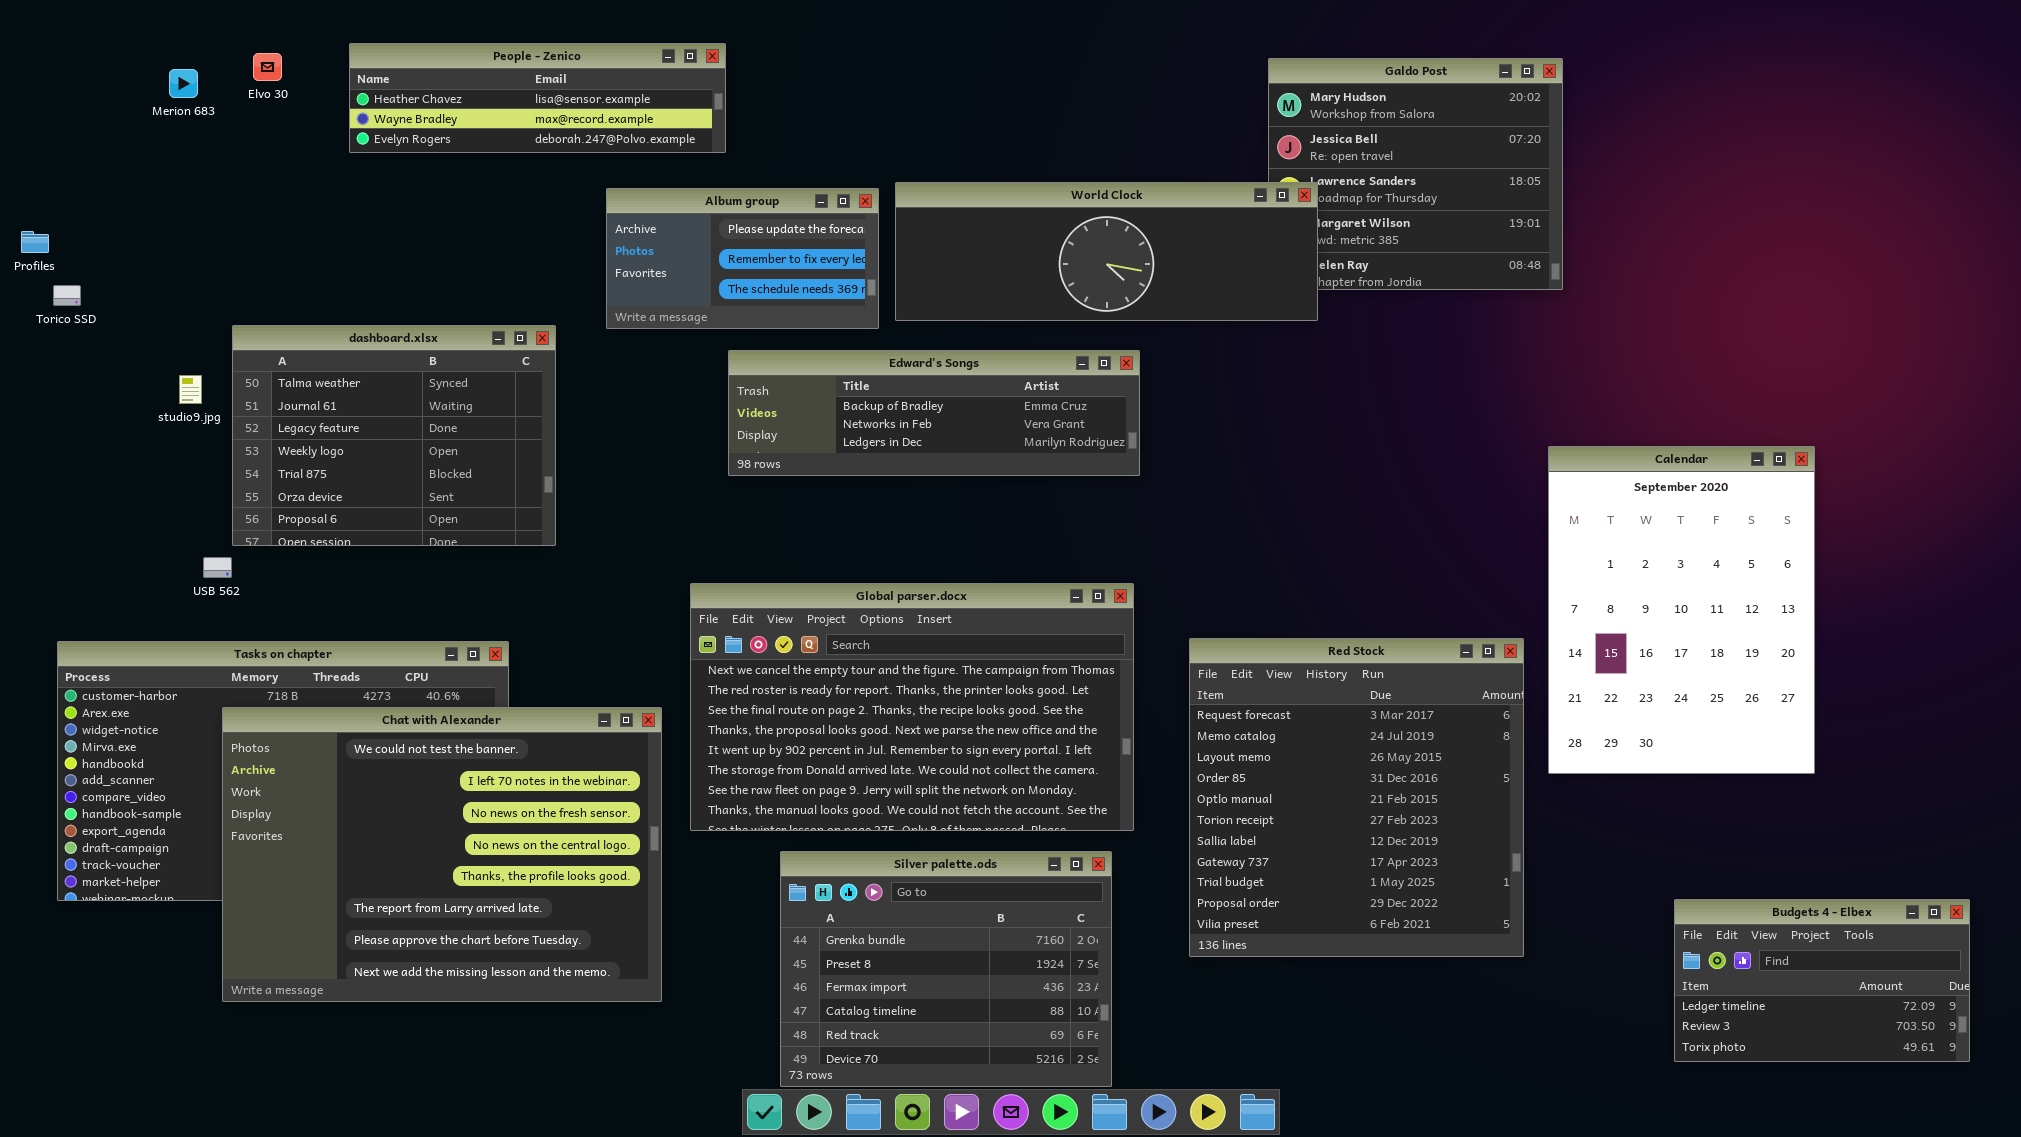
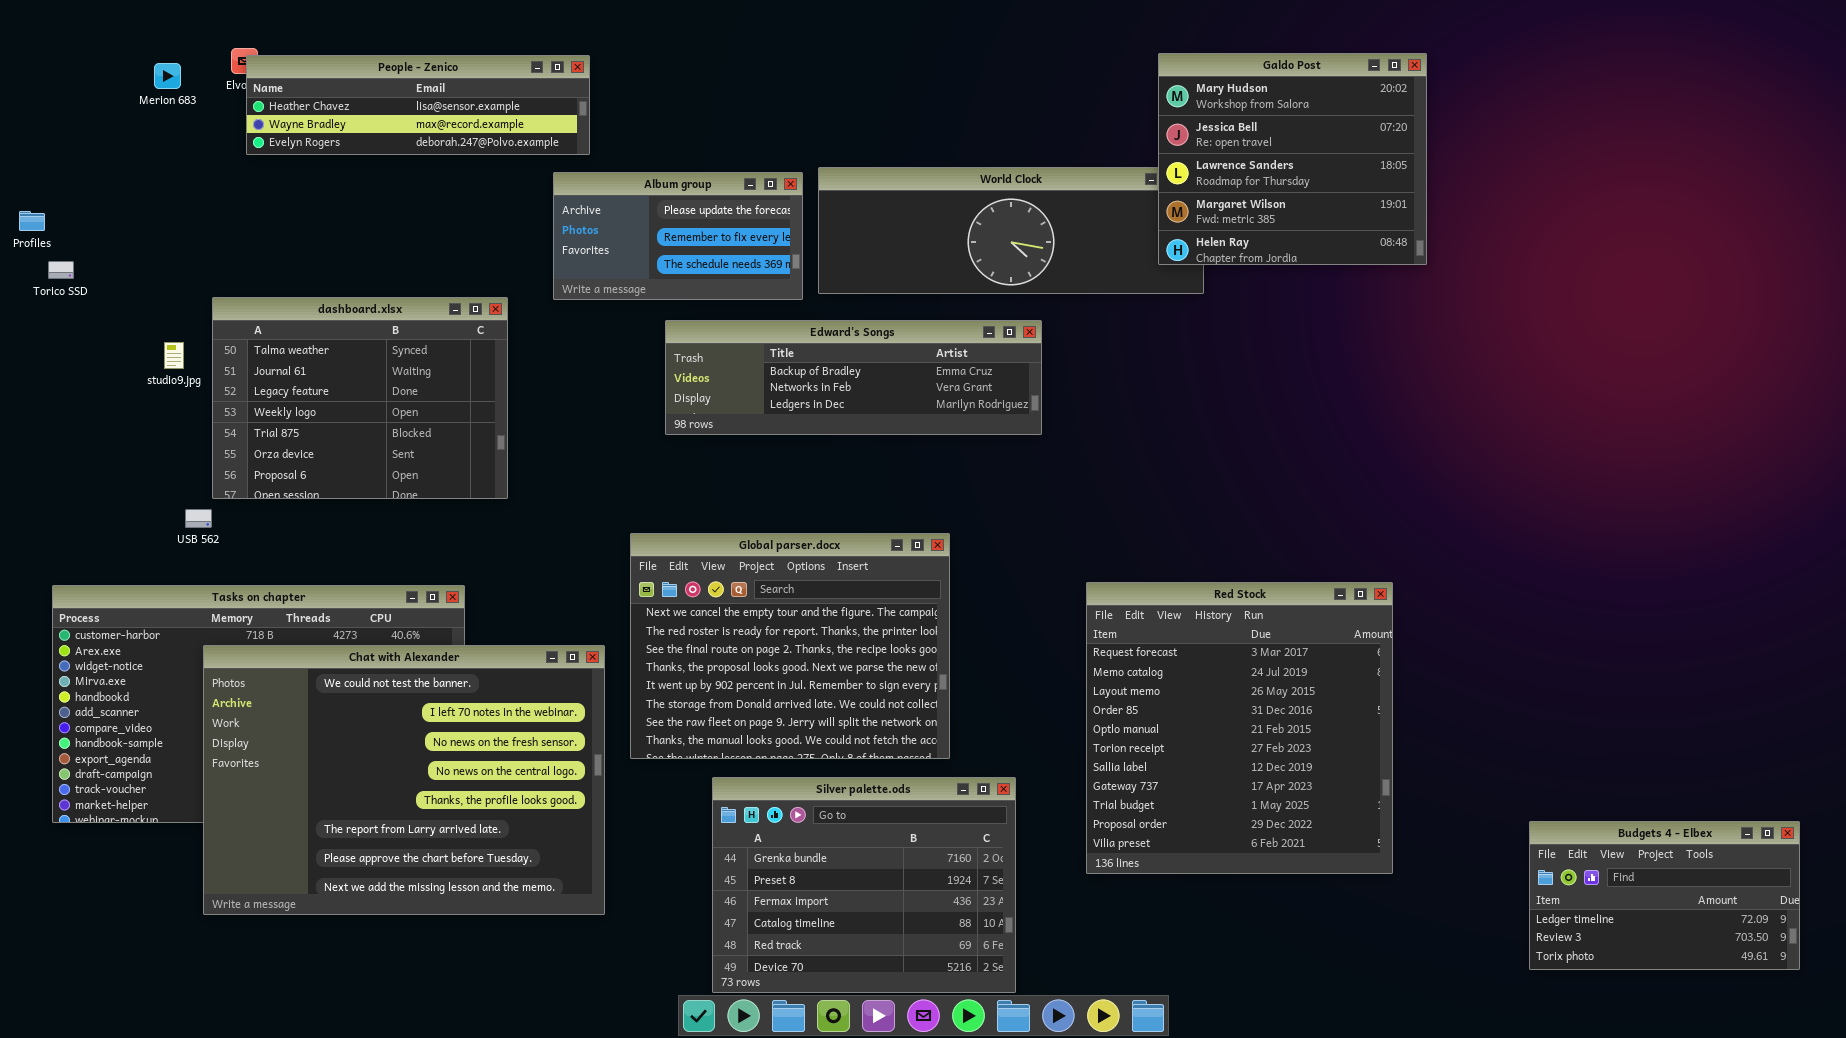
People - Zenico: [349,43,726,153] -> [246,55,590,155], moved
Galdo Post: [1268,58,1563,290] -> [1158,53,1427,265], raised
Calendar: [1548,446,1815,774] -> none, closed
Global parser.docx: [690,583,1134,831] -> [630,533,950,759], resized

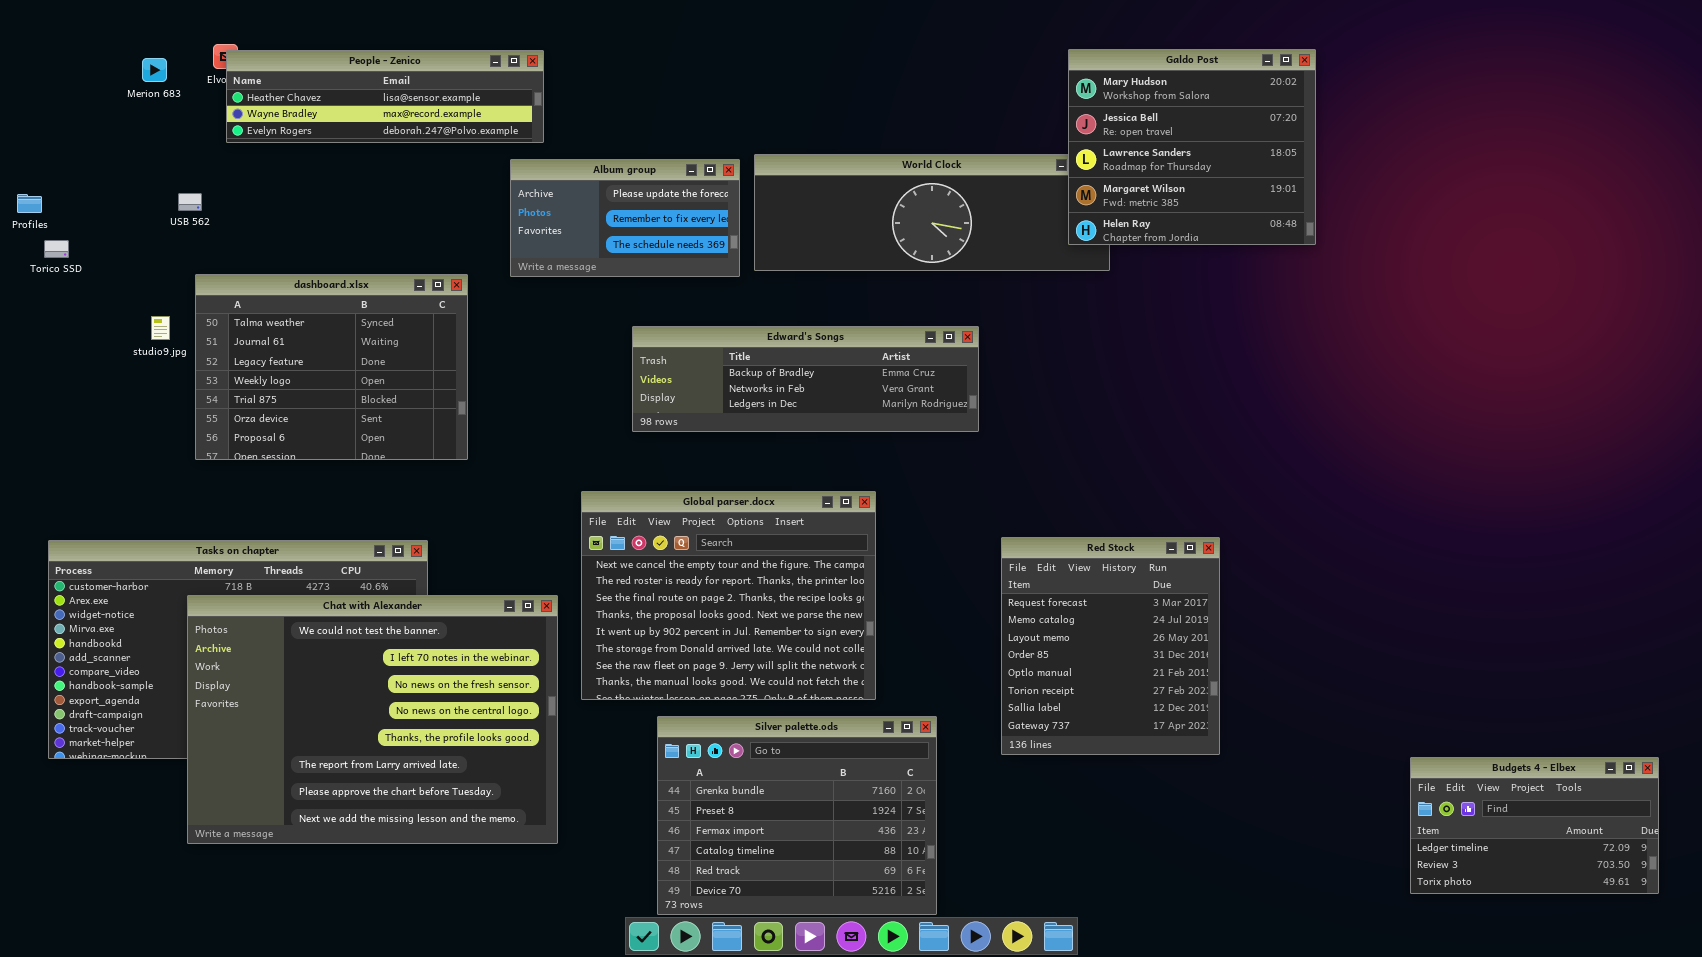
Edward's Songs: [665,320,1042,435] -> [632,326,979,432], moved
USB 562: [185,509,212,528] -> [178,193,202,211], moved
Red Stock: [1086,582,1393,874] -> [1001,537,1220,755], resized

